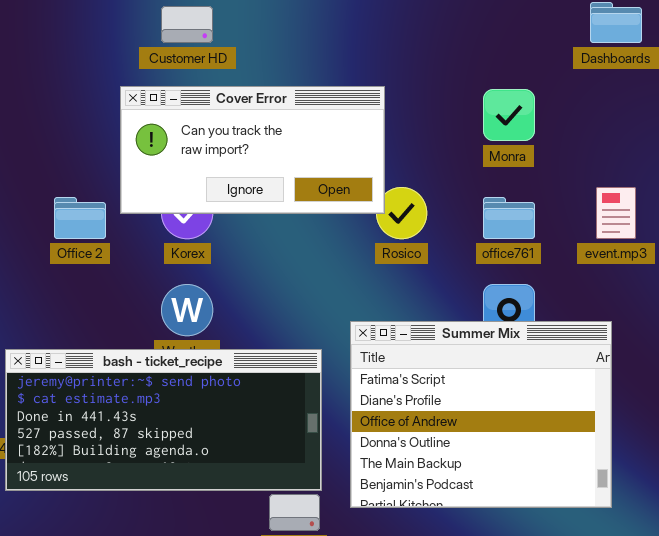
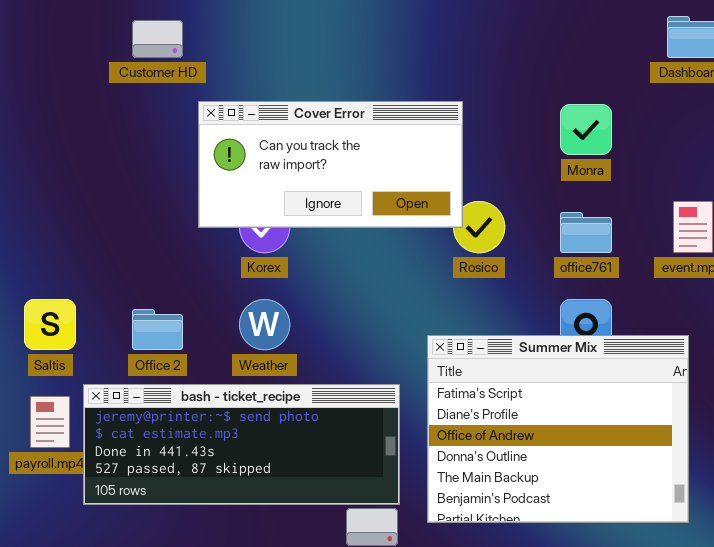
Customer HD: [161,6,213,43] -> [132,20,183,58], moved
Office 2: [54,197,106,239] -> [132,309,183,350], moved
bash - ticket_recipe: [5,349,322,491] -> [83,384,400,505], resized

